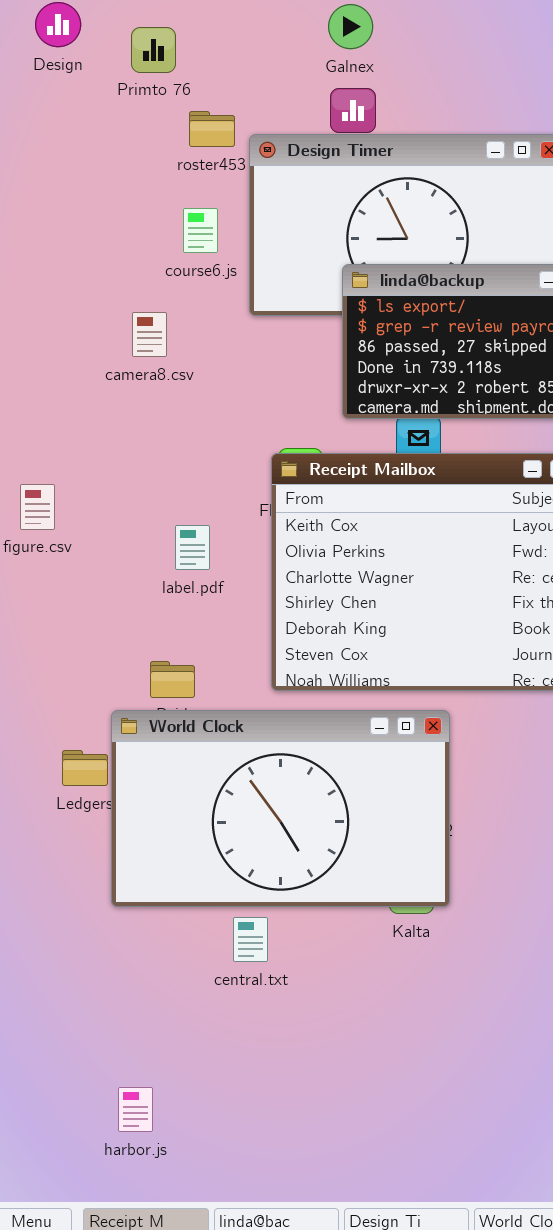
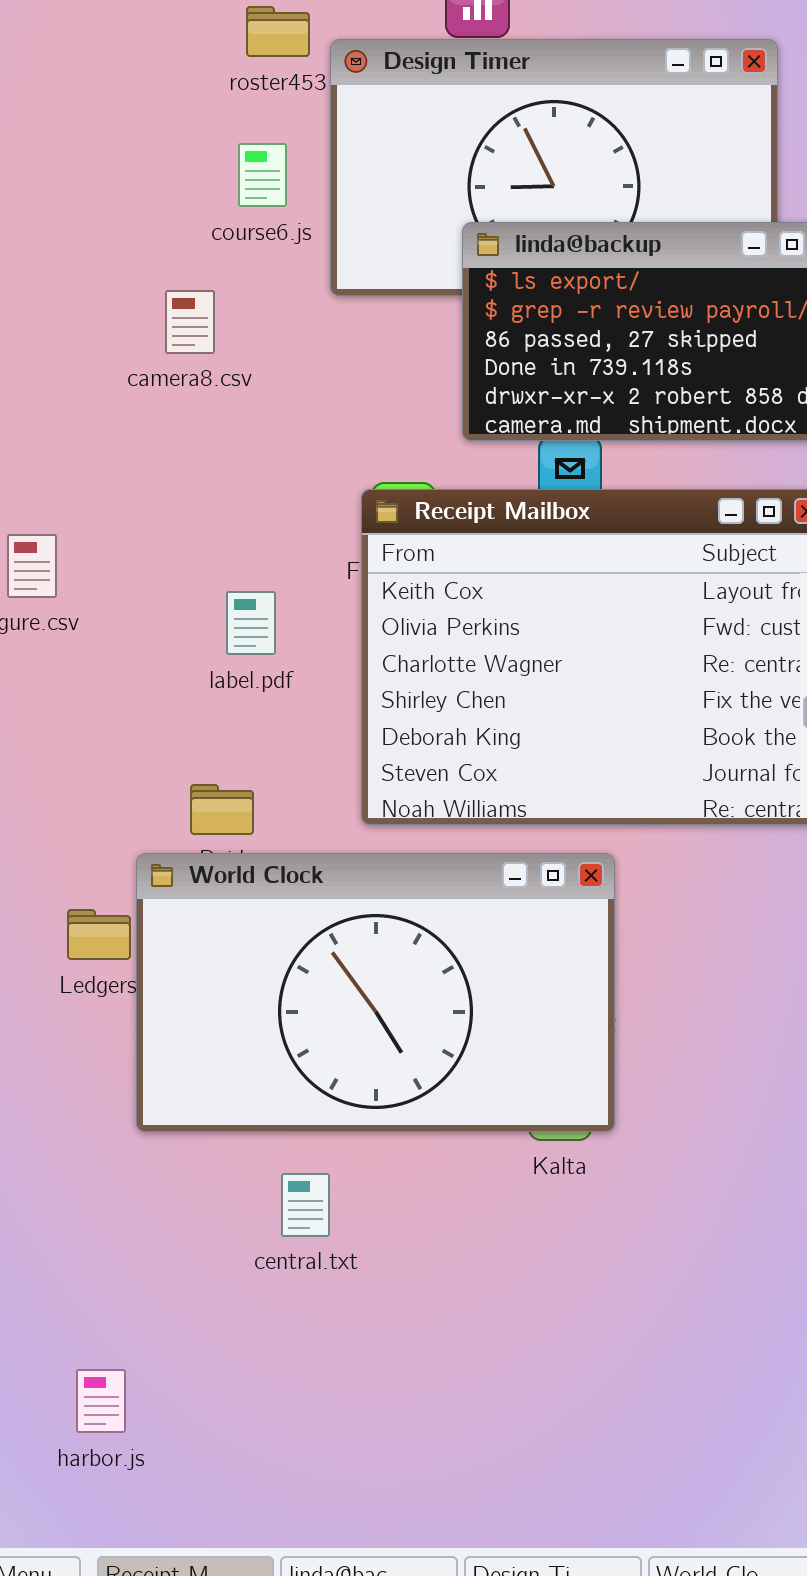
central.txt: [233,917,268,962] -> [281,1173,330,1237], moved
harbor.js: [118,1087,153,1132] -> [76,1369,126,1433], moved

